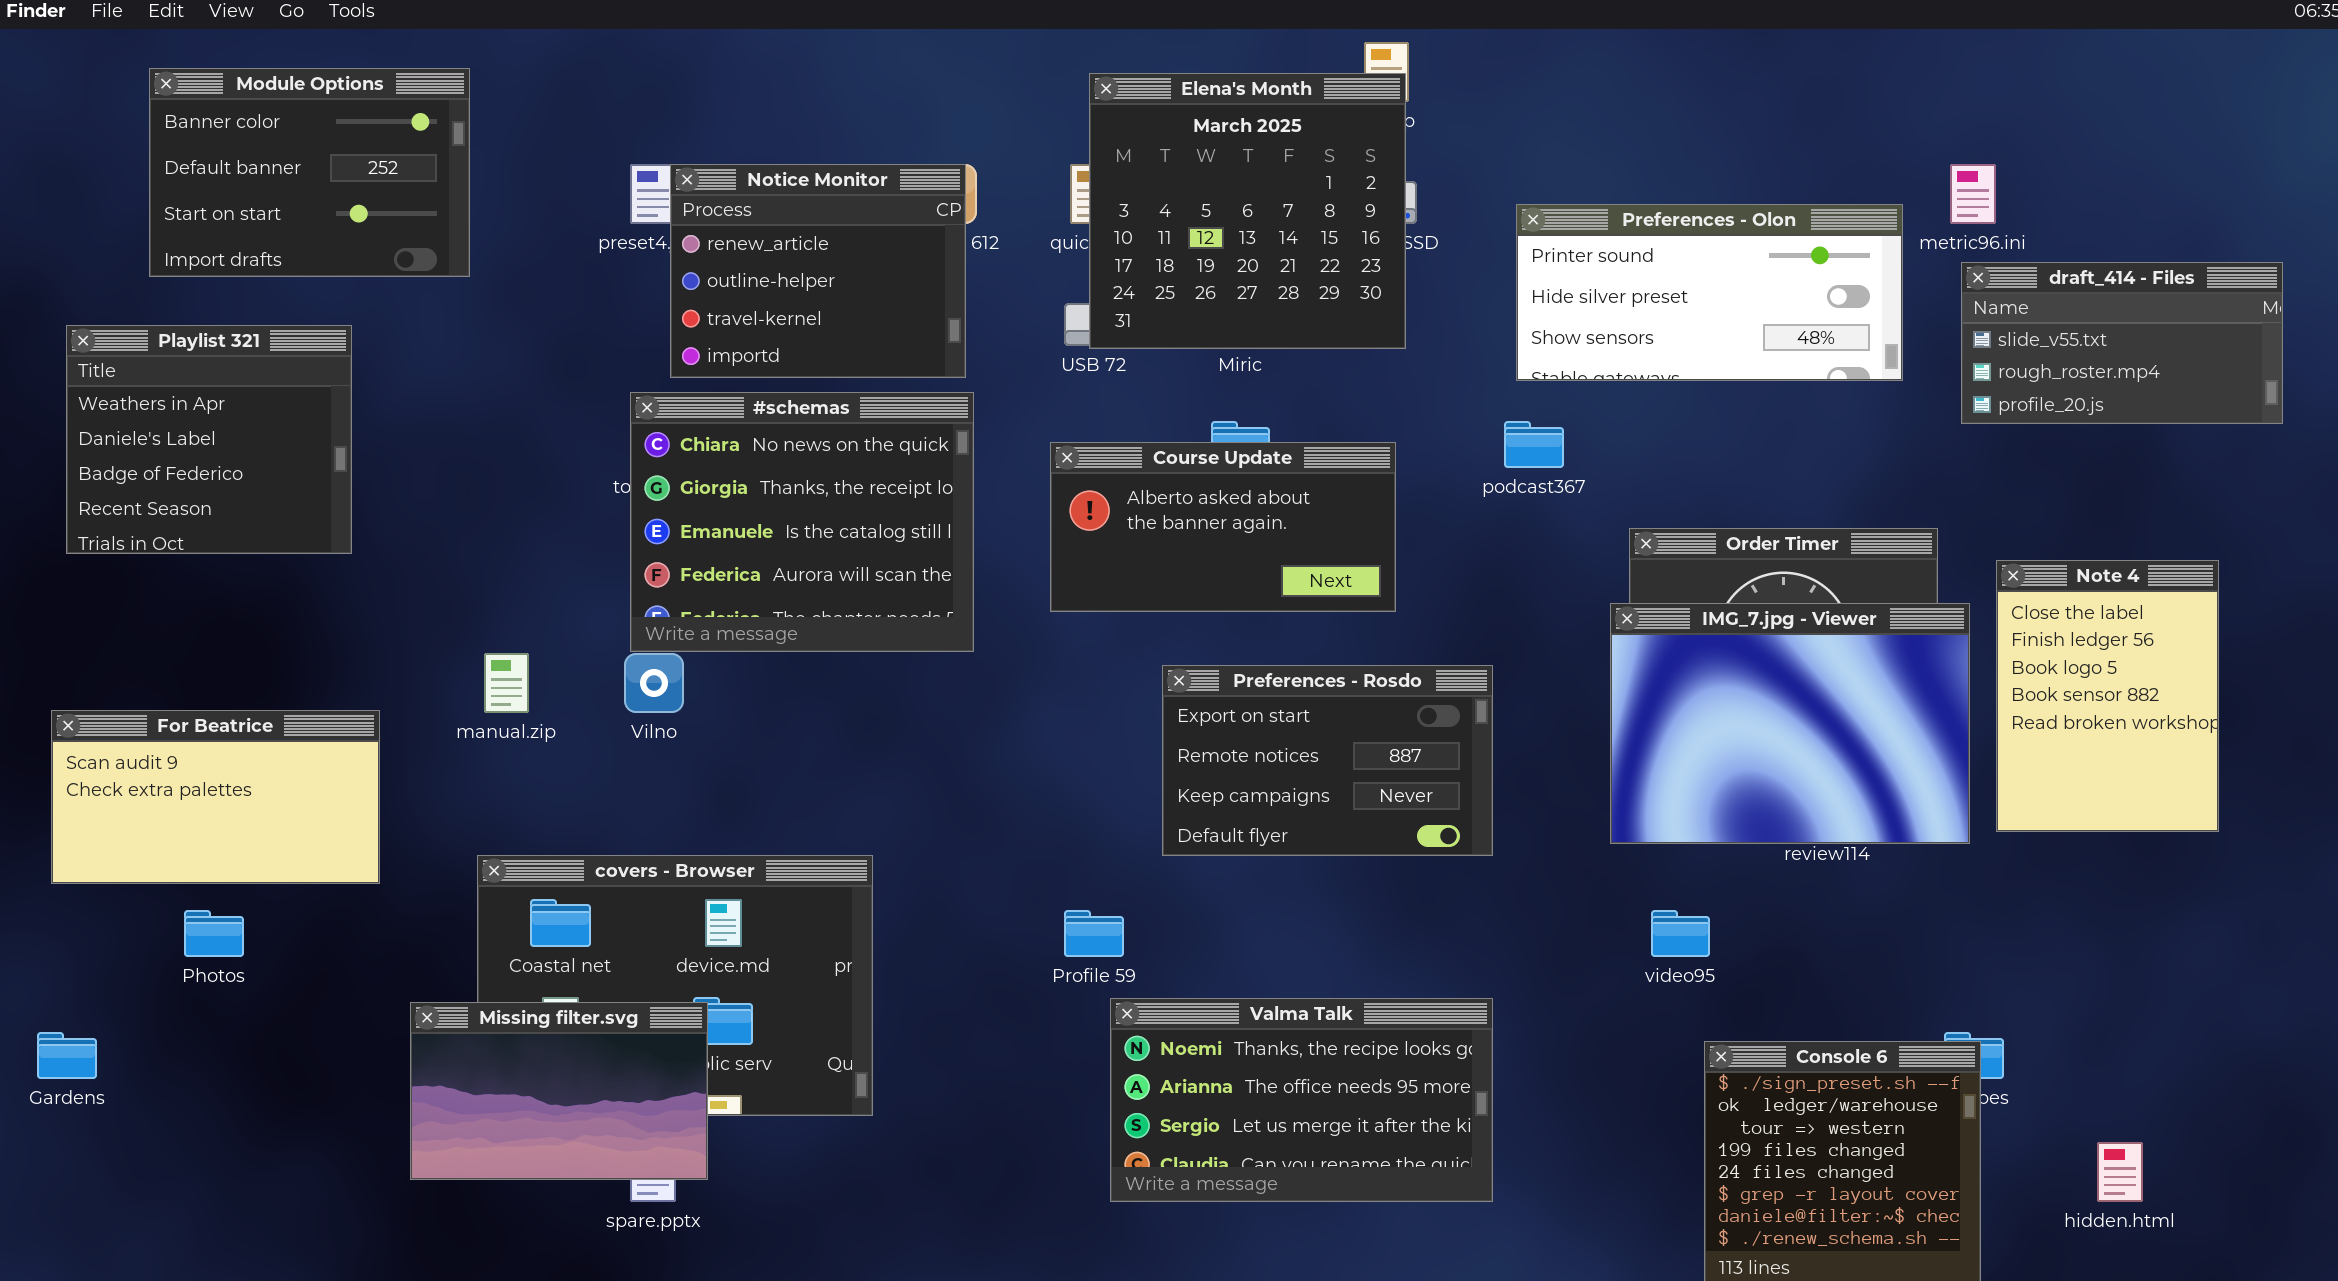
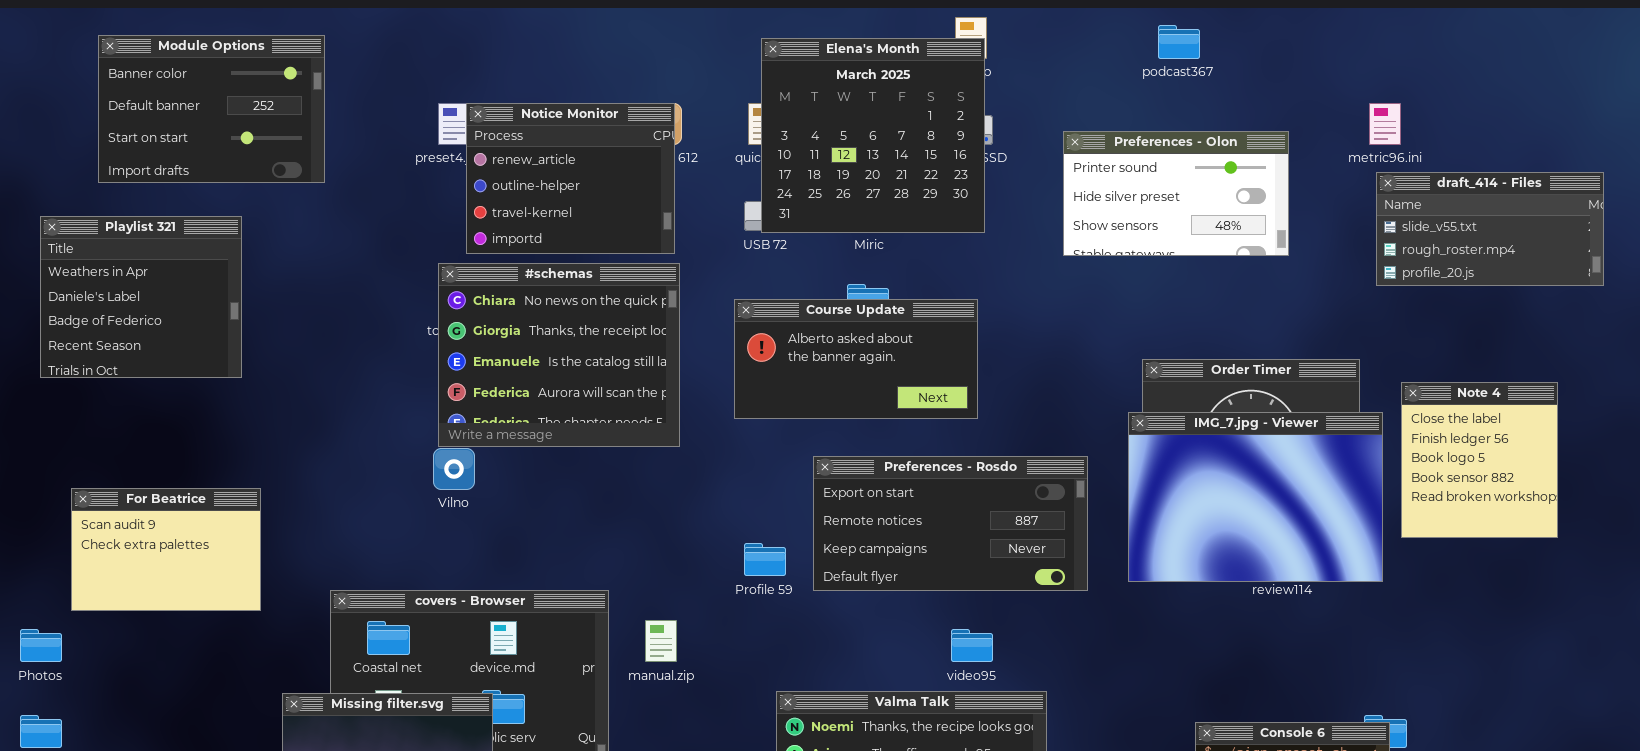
Preferences - Olon: [1516,204,1903,381] -> [1063,131,1289,256], resized
podcast367: [1504,421,1564,468] -> [1158,25,1200,59], moved
Note 4: [1996,560,2219,832] -> [1401,382,1558,538], resized
manual.zip: [484,653,529,713] -> [645,620,677,662], moved
Preferences - Rosdo: [1162,665,1493,856] -> [813,456,1088,591], resized
For Beatrice: [51,710,380,884] -> [71,488,261,611], resized
Photos: [184,910,244,957] -> [20,629,62,662], moved
Profile 59: [1064,910,1124,957] -> [744,543,786,576], moved
video95: [1651,910,1710,957] -> [951,629,993,662], moved

